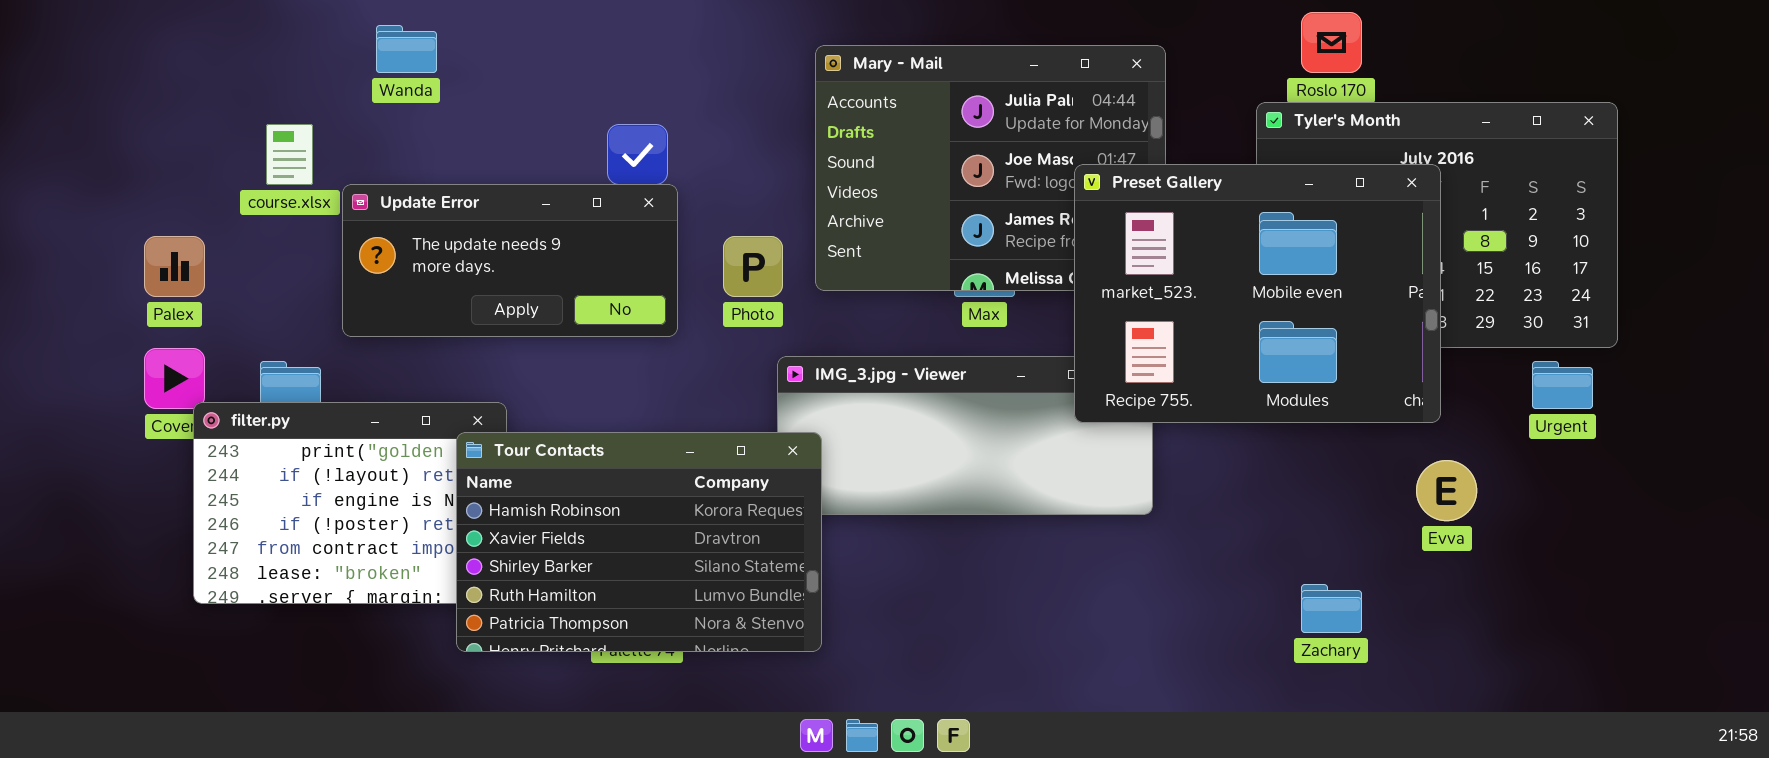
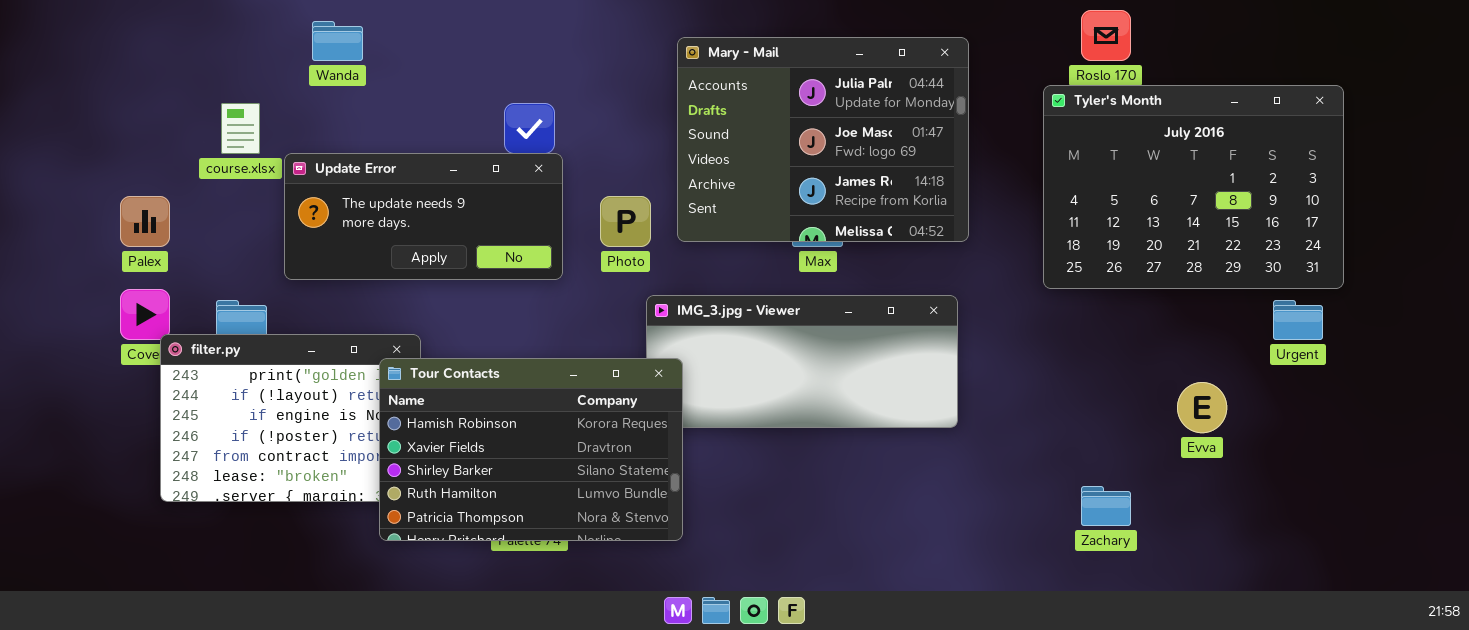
Preset Gallery: [1074,164,1441,423] -> none, closed

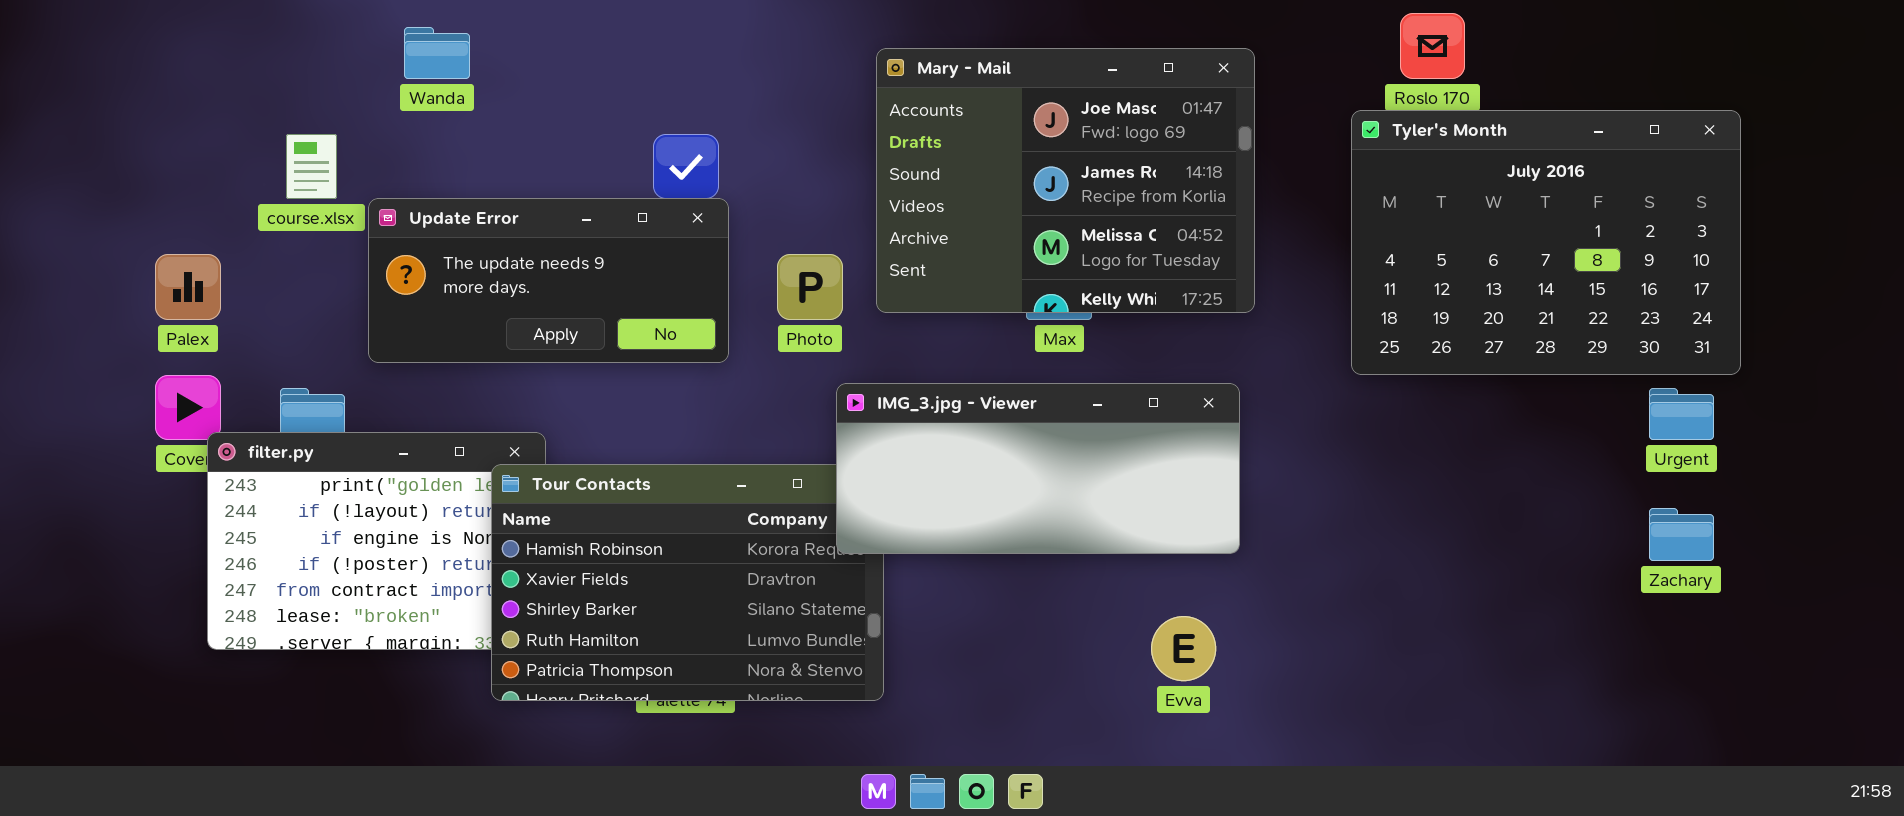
Mary - Mail: [677,37,969,242] -> [876,48,1255,313], scrolled down 1 row
IMG_3.jpg - Viewer: [646,295,958,428] -> [836,383,1240,554], raised
Evva: [1177,382,1227,433] -> [1151,616,1216,681], moved
Zachary: [1081,486,1131,526] -> [1649,508,1714,561], moved

